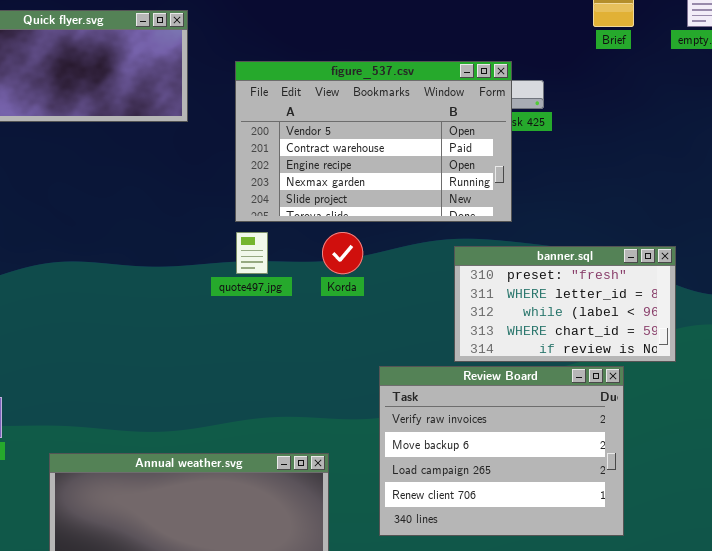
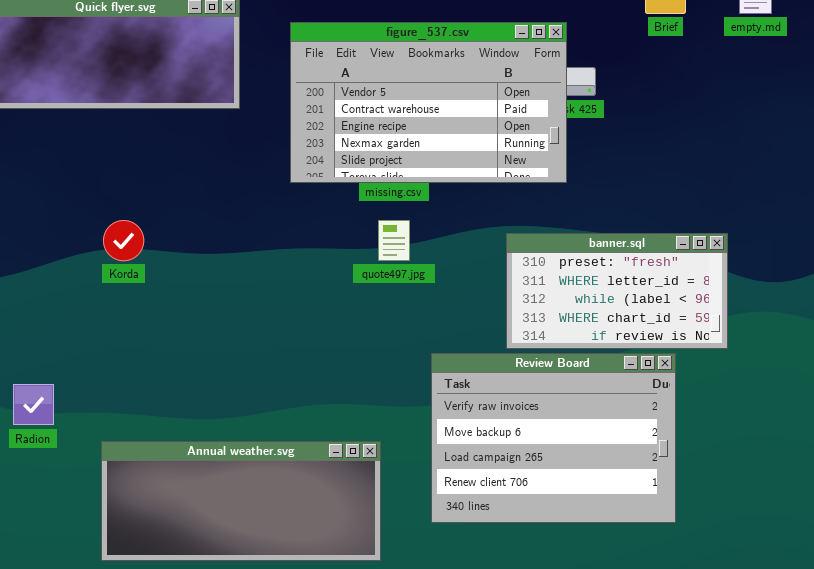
figure_537.csv: [235,61,512,222] -> [290,22,567,183], moved
quote497.jpg: [236,232,268,274] -> [378,220,410,261], moved
Korda: [322,232,363,274] -> [103,220,144,261], moved

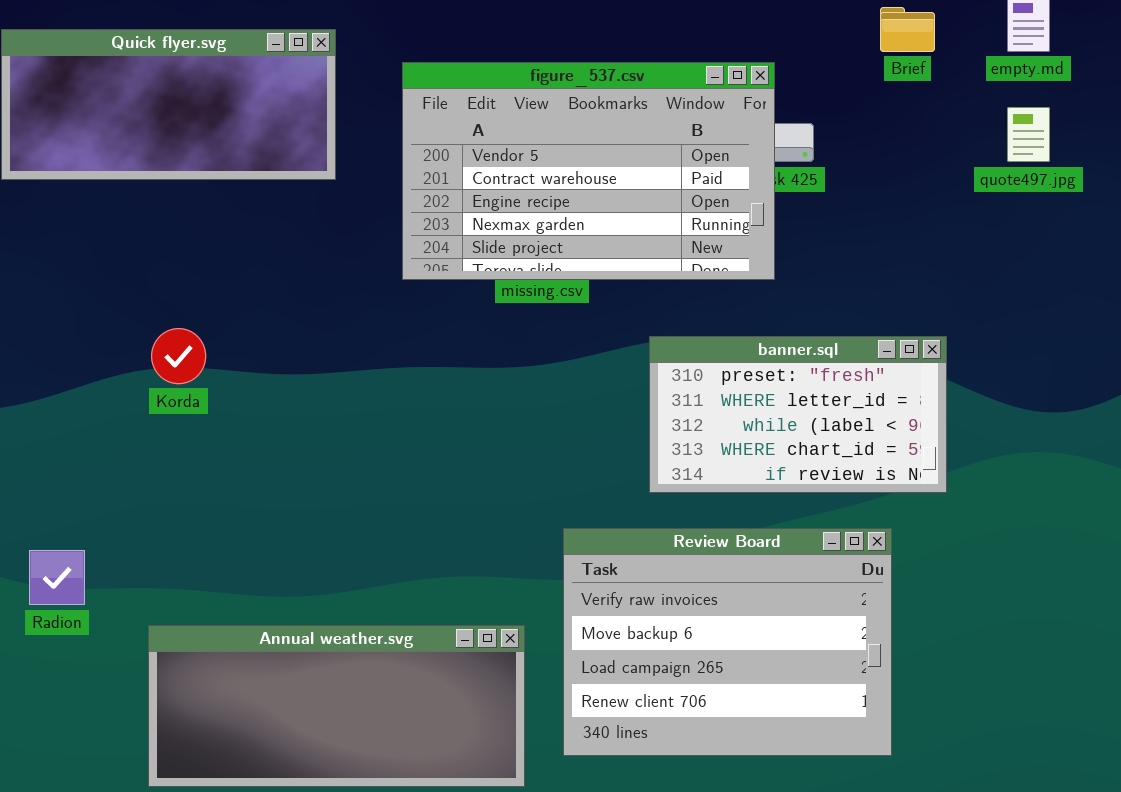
quote497.jpg: [378,220,410,261] -> [1007,107,1050,162], moved
banner.sql: [506,233,728,349] -> [649,336,947,493], moved
Review Board: [431,353,676,523] -> [563,528,892,756], moved

